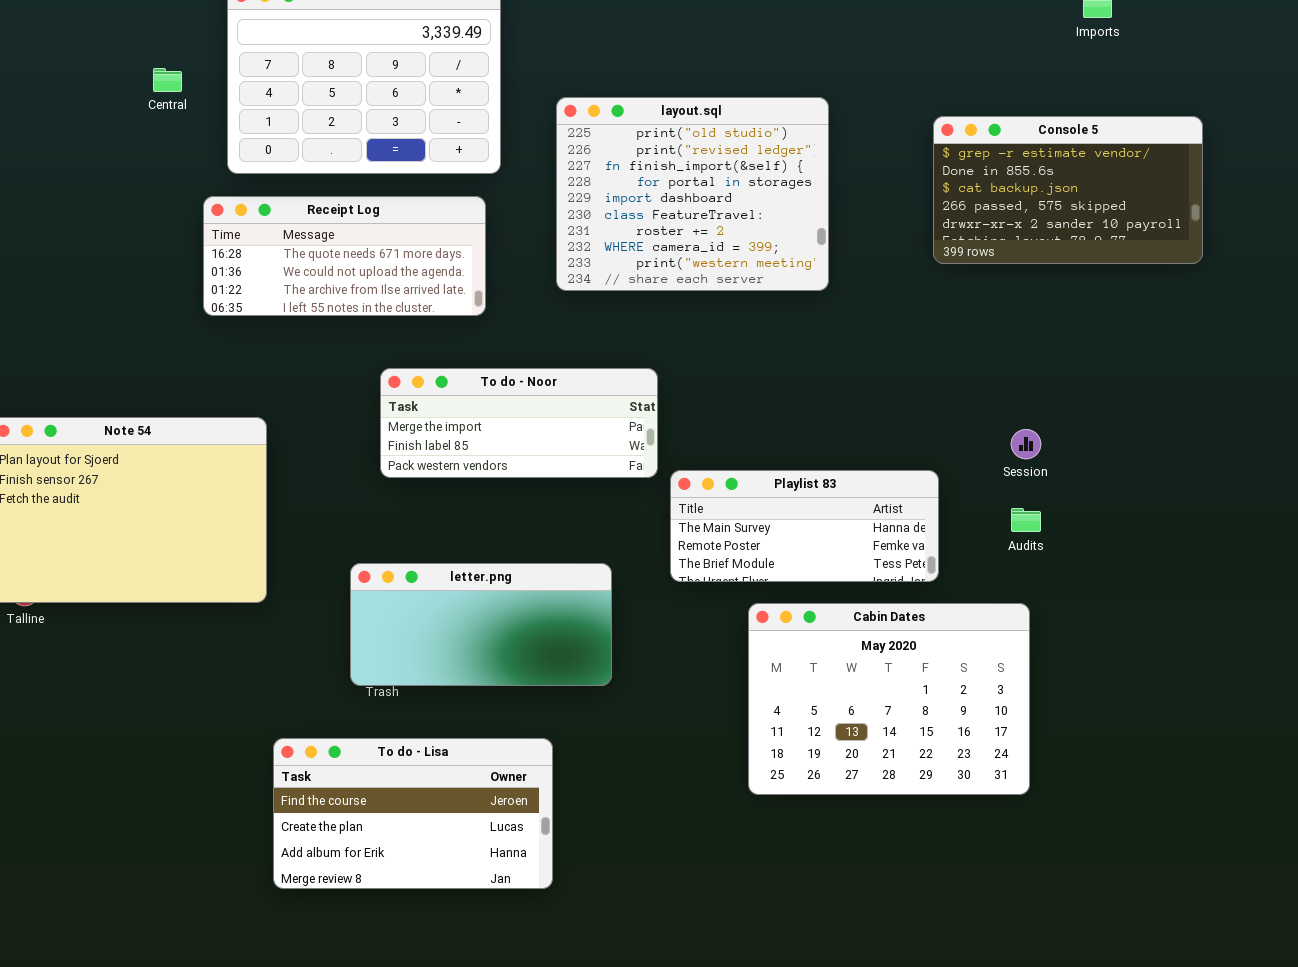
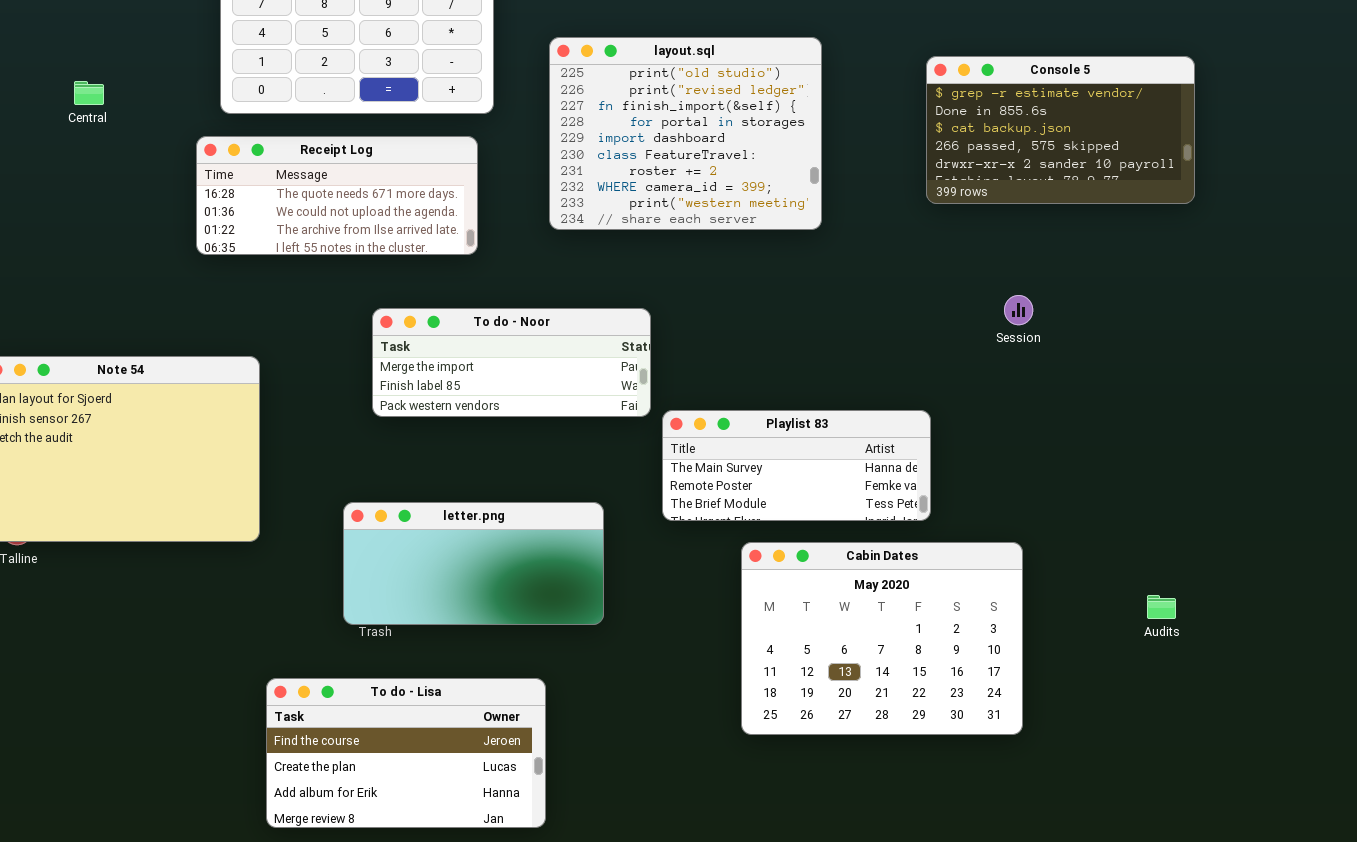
Central: [153,68,182,92] -> [74,81,104,105], moved
Session: [1011,429,1041,459] -> [1004,295,1033,325], moved
Audits: [1011,508,1041,532] -> [1147,595,1176,619], moved

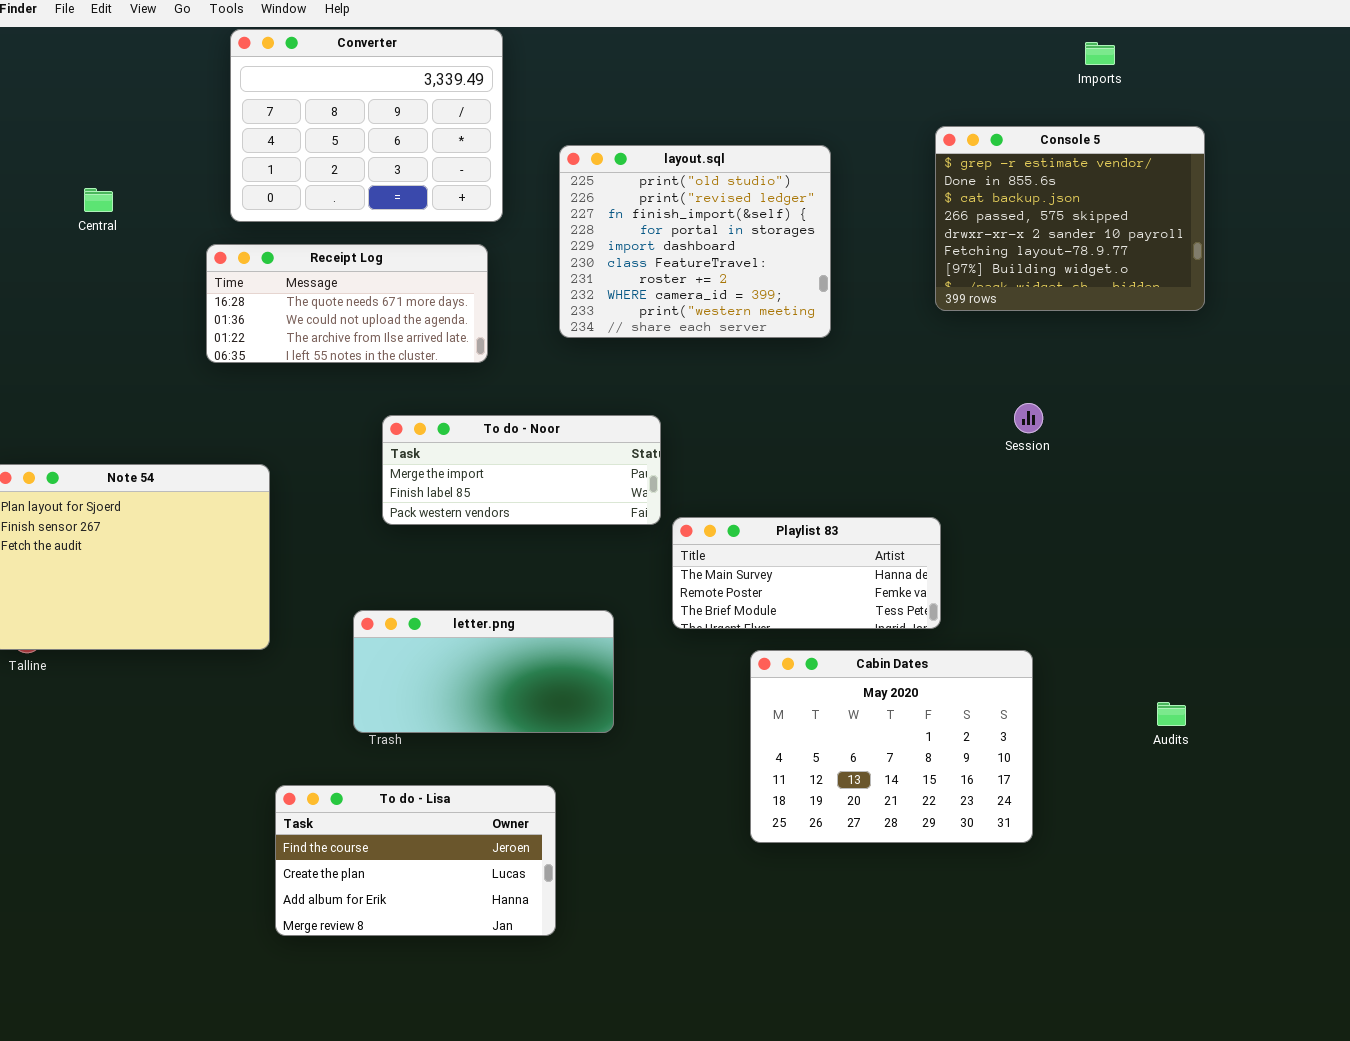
Console 5: [926,56,1195,204] -> [935,126,1205,311], resized

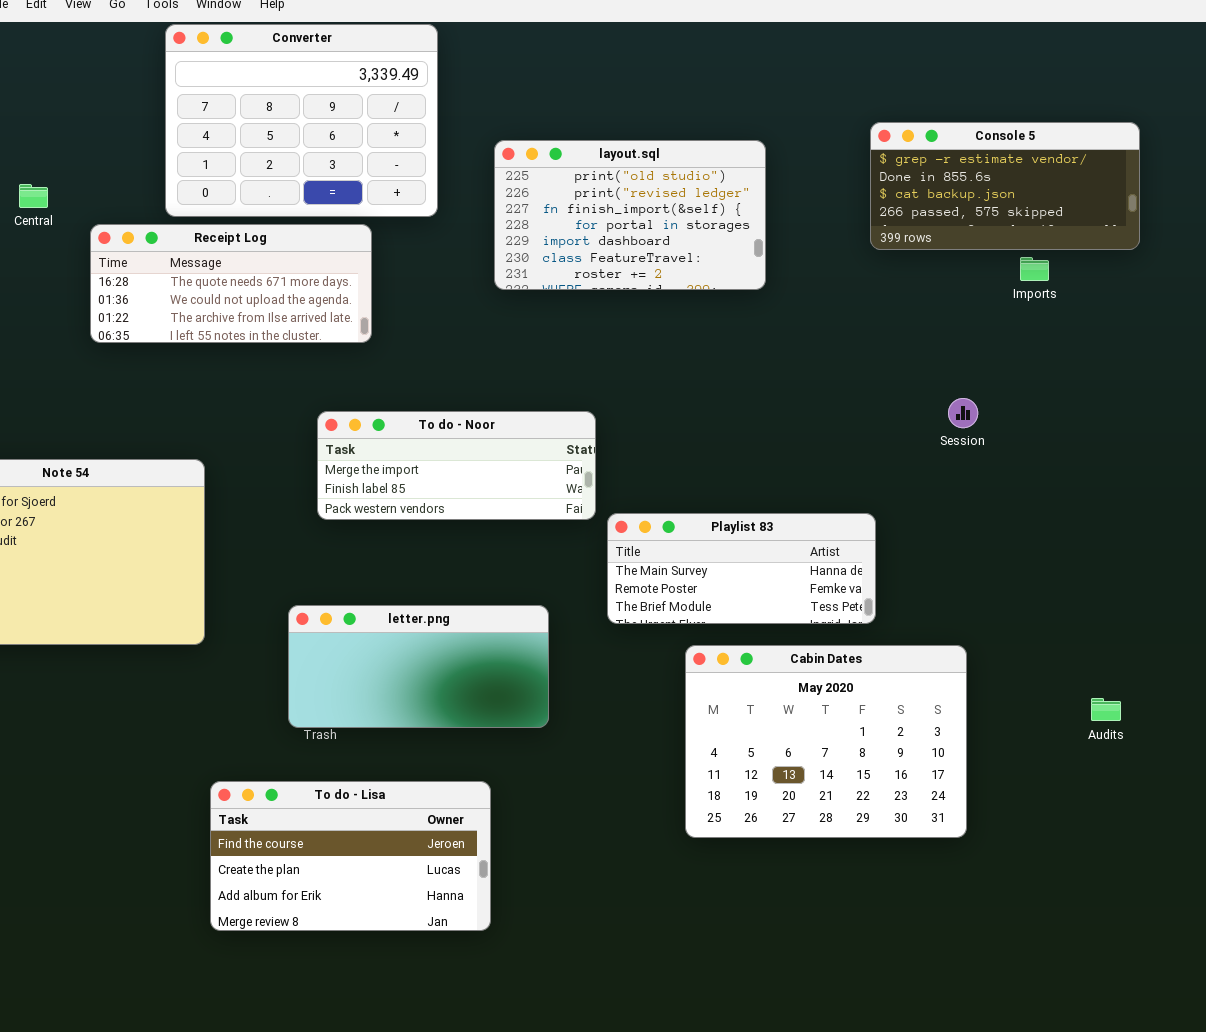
Imports: [1085,42,1115,65] -> [1020,257,1049,281], moved
Console 5: [935,126,1205,311] -> [870,122,1140,250], resized
layout.sql: [559,145,831,338] -> [494,140,766,290], resized
Receipt Log: [206,244,488,363] -> [90,224,372,343], moved

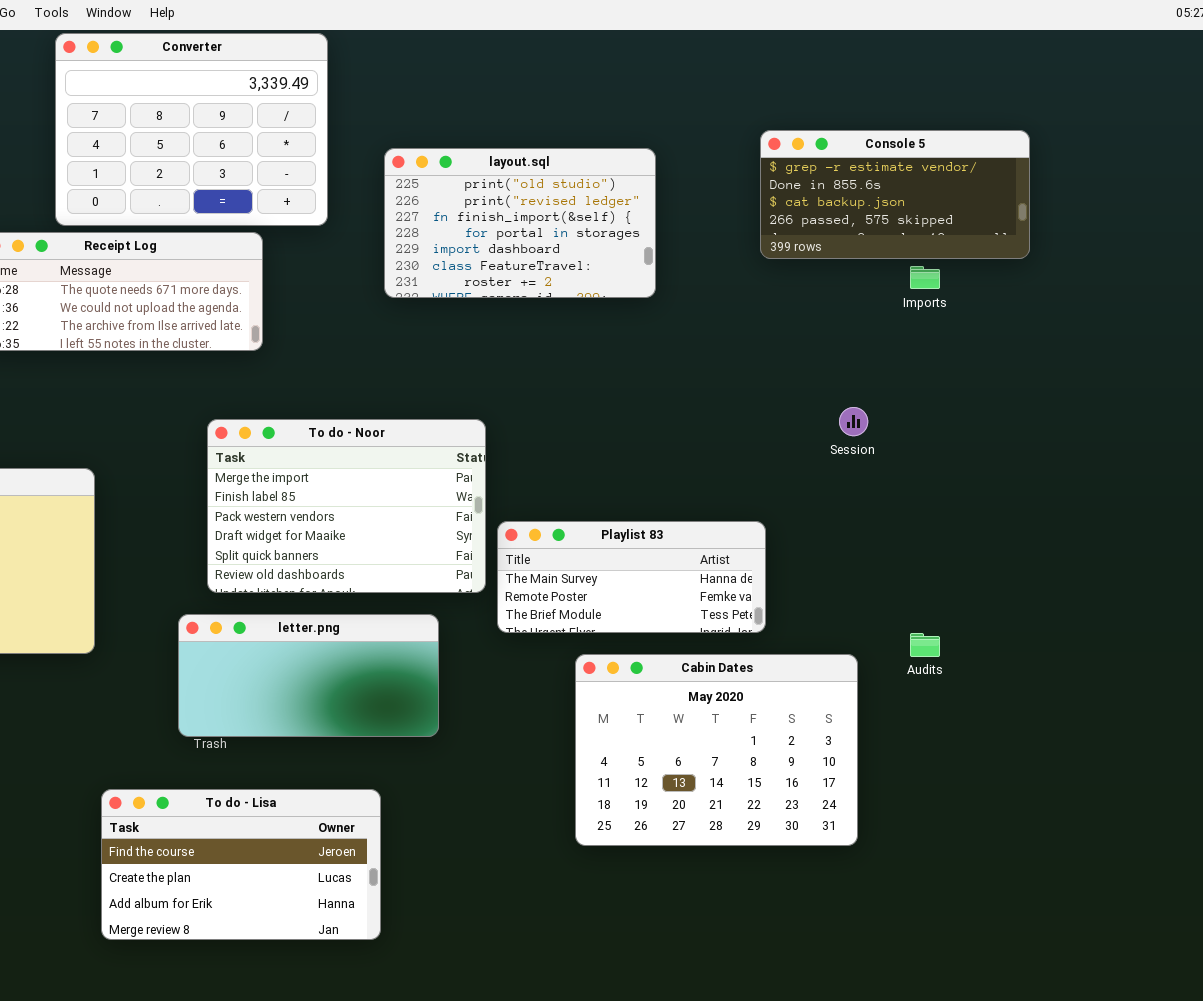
To do - Noor: [317,411,596,520] -> [207,419,486,593], resized
Audits: [1091,698,1121,721] -> [910,633,940,657], moved

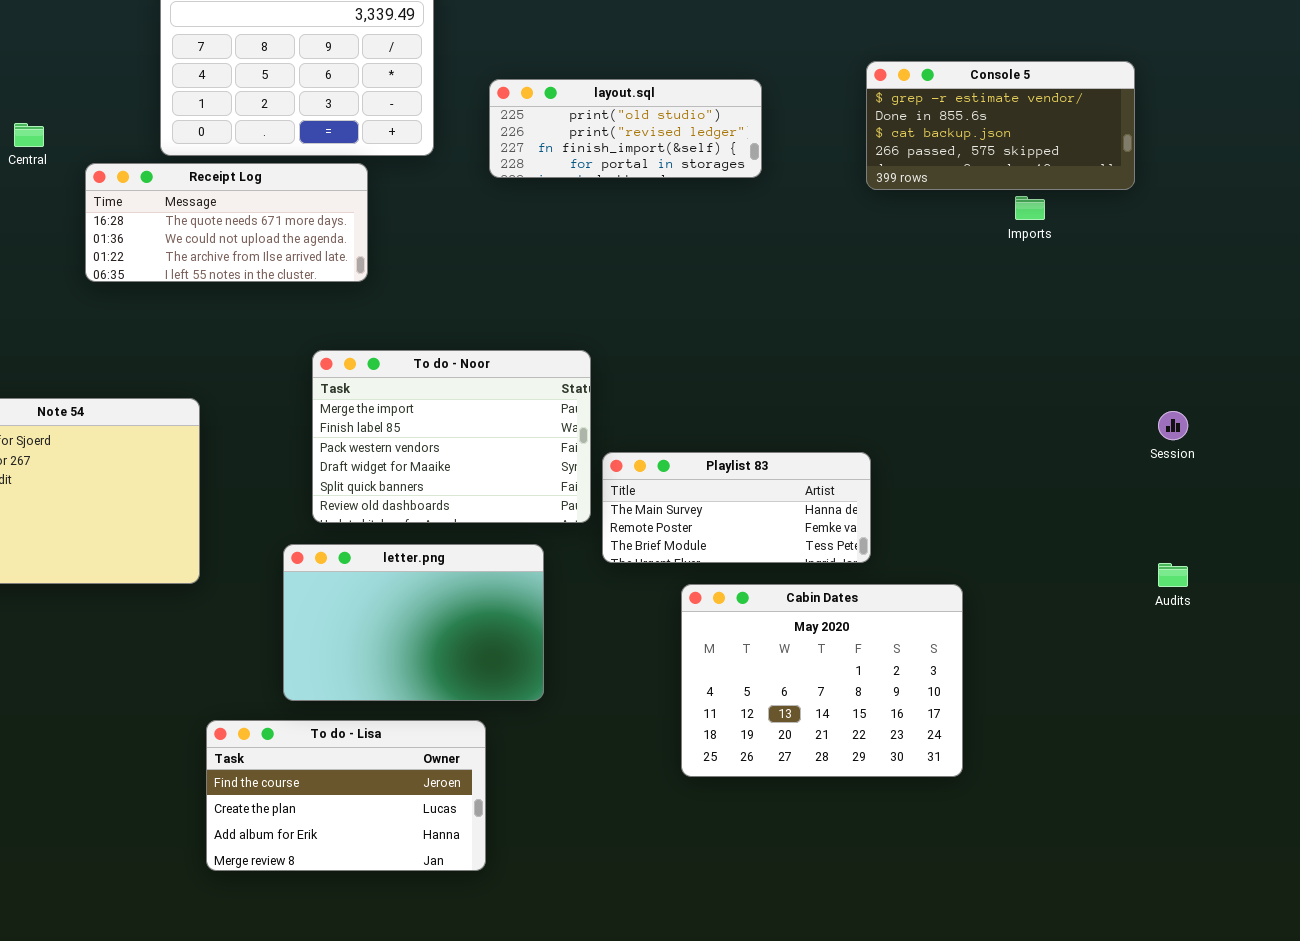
layout.sql: [384,148,656,298] -> [489,79,762,178], resized
Session: [839,407,868,436] -> [1158,411,1188,440], moved
letter.png: [178,614,439,737] -> [283,544,544,701], resized
Audits: [910,633,940,657] -> [1158,563,1188,587], moved

